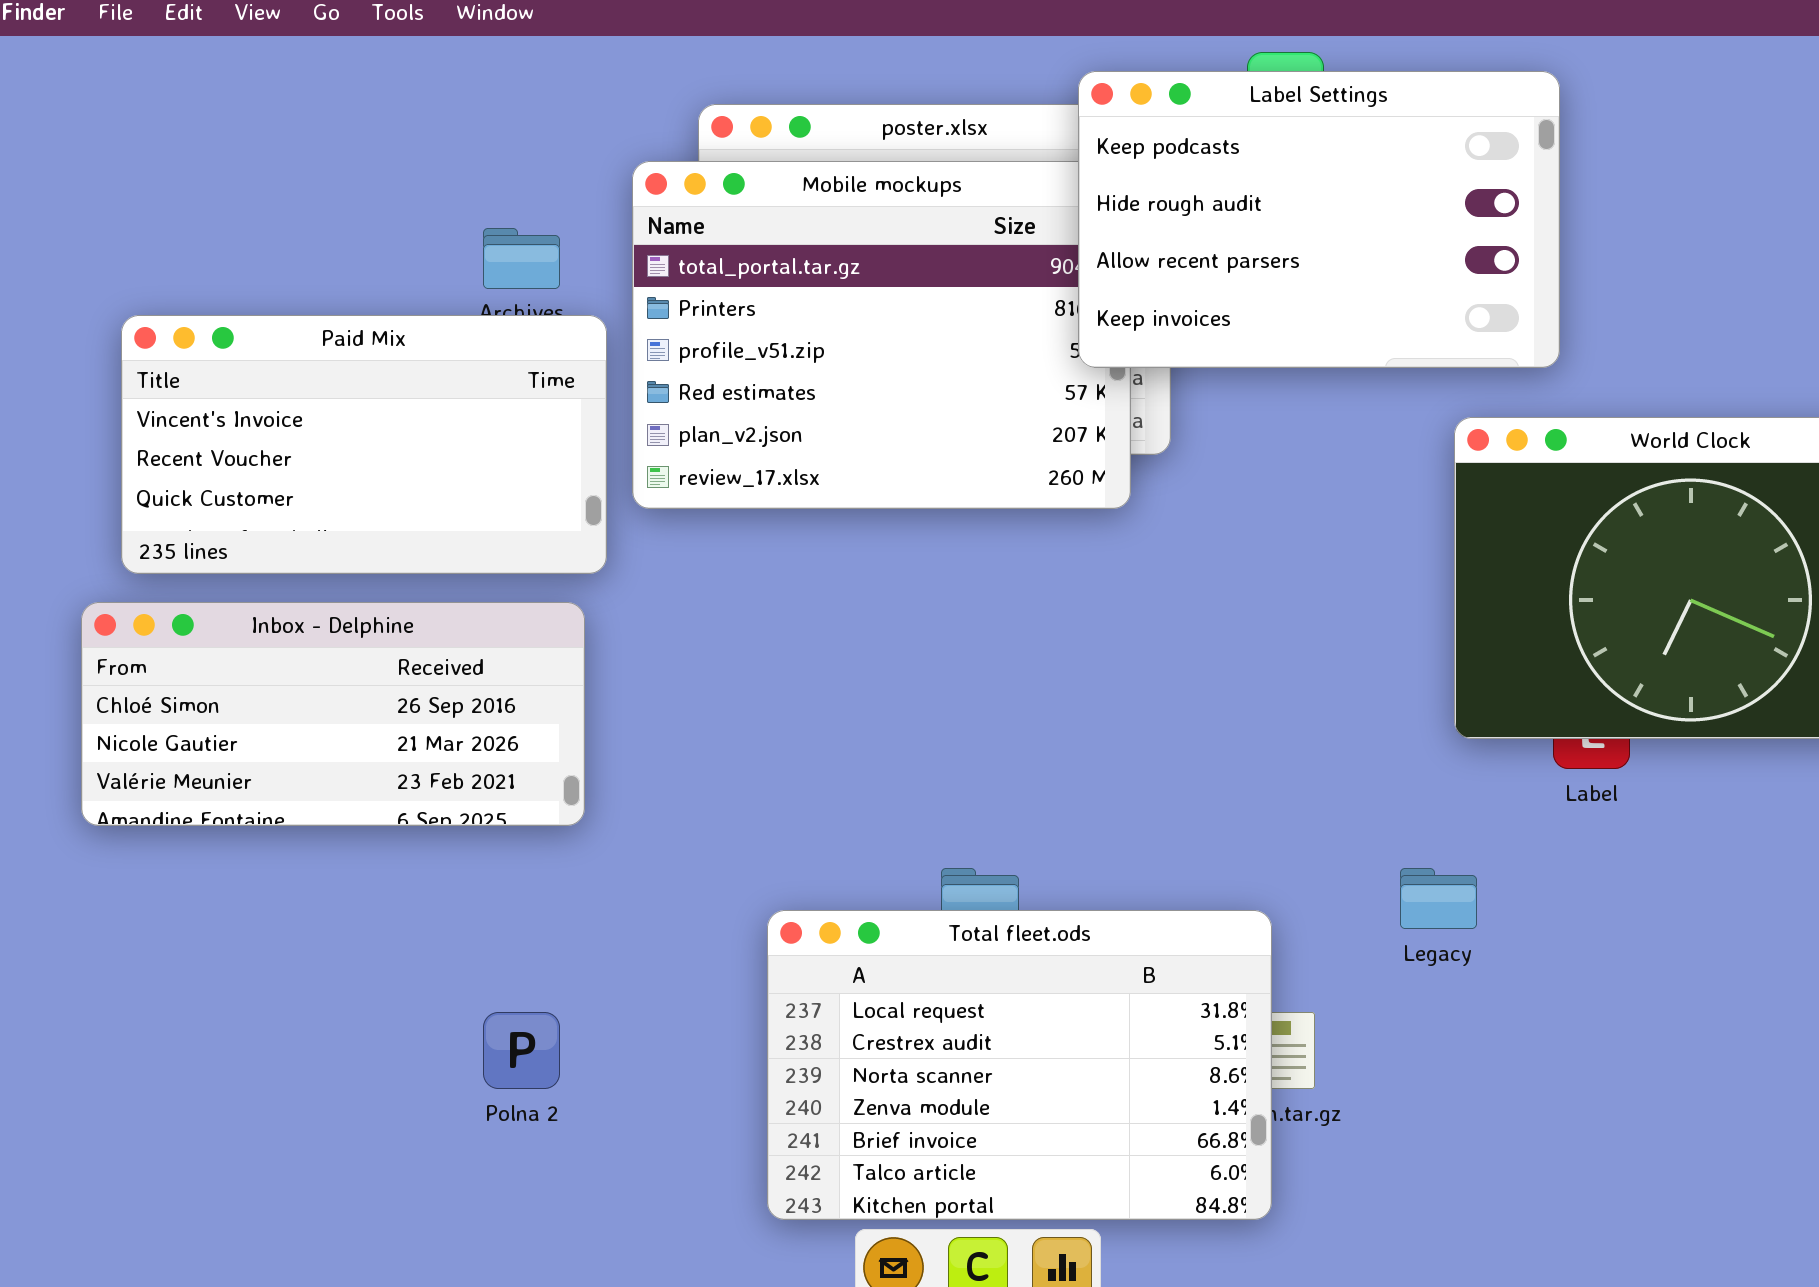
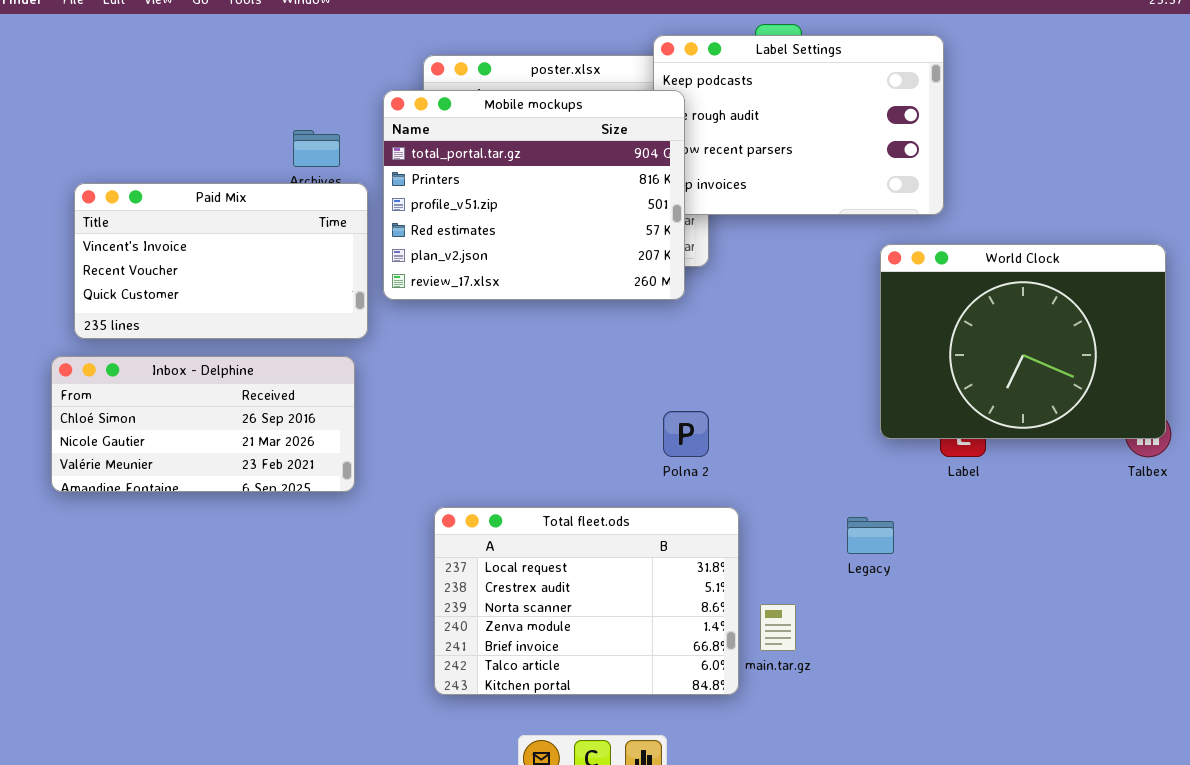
Mobile mockups: [632,161,1131,509] -> [383,90,685,300], raised
Total fleet.ods: [767,910,1272,1220] -> [434,507,739,695], moved
Polna 2: [483,1012,560,1089] -> [663,411,709,457], moved

